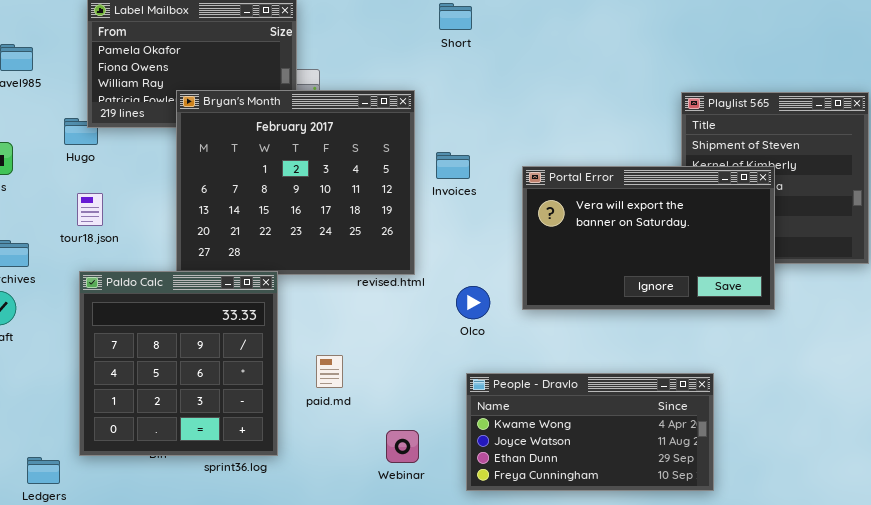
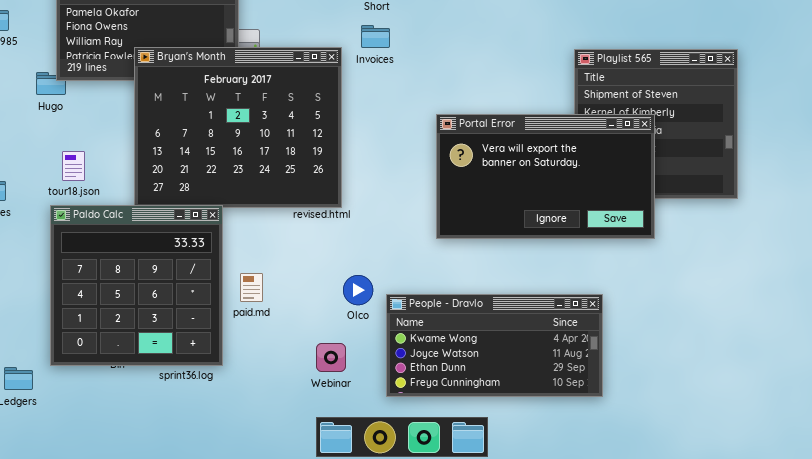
Invoices: [436,152,470,179] -> [361,25,390,48], moved
tour18.json: [77,193,103,226] -> [62,151,85,181], moved
Olco: [456,286,490,319] -> [343,275,373,305], moved
paid.md: [316,355,343,388] -> [240,273,263,302], moved

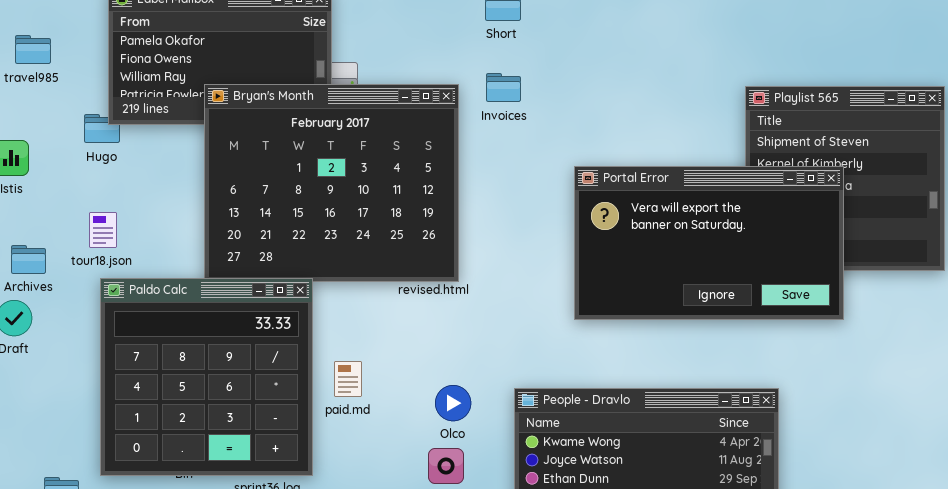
Invoices: [361,25,390,48] -> [486,73,521,102], moved
tour18.json: [62,151,85,181] -> [89,212,117,248], moved
Olco: [343,275,373,305] -> [435,385,471,421], moved

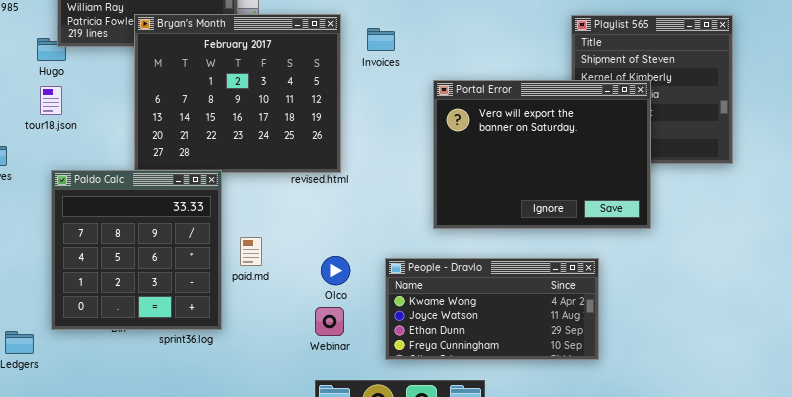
Invoices: [486,73,521,102] -> [367,28,395,51], moved
Portal Error: [574,166,844,320] -> [433,80,651,229], resized
tour18.json: [89,212,117,248] -> [40,86,62,115], moved

